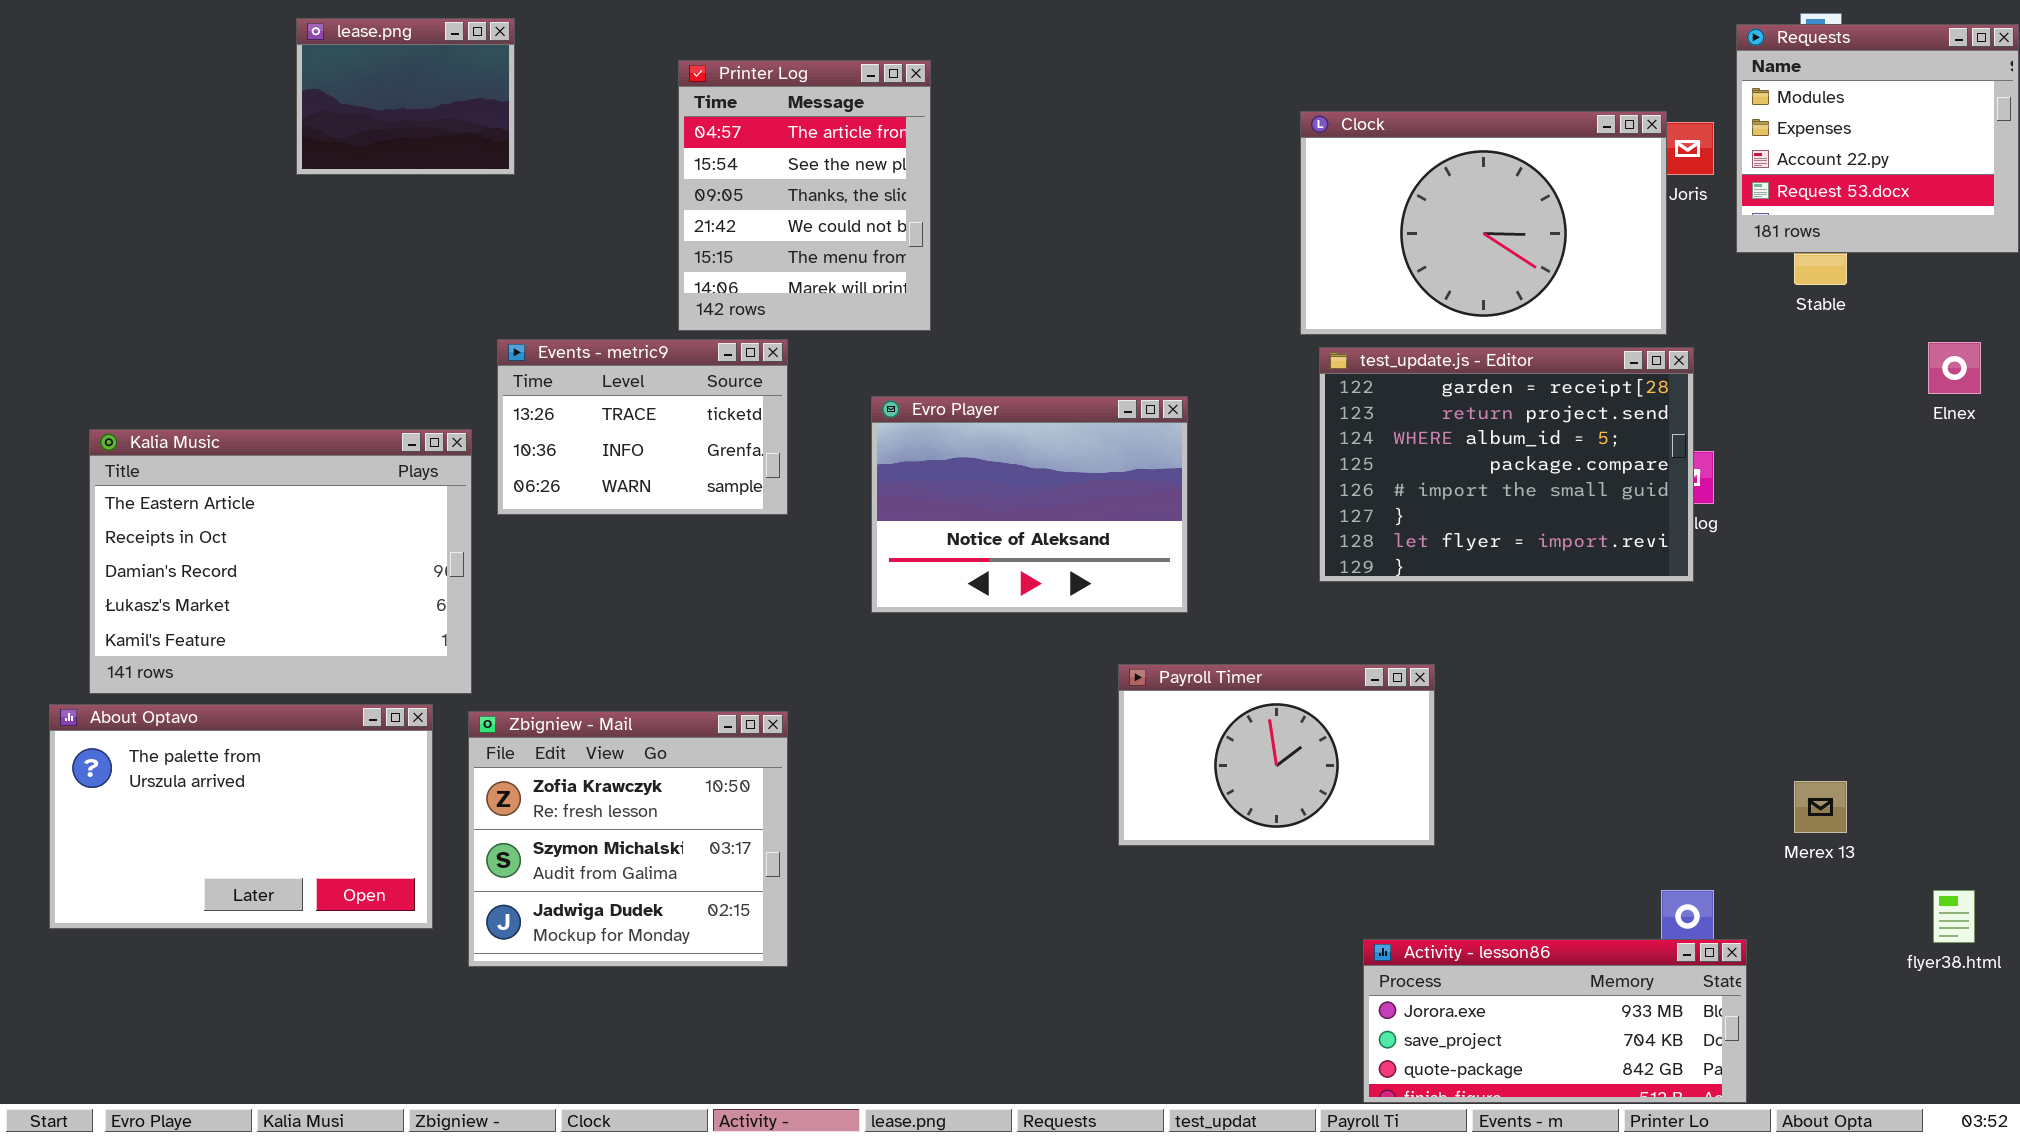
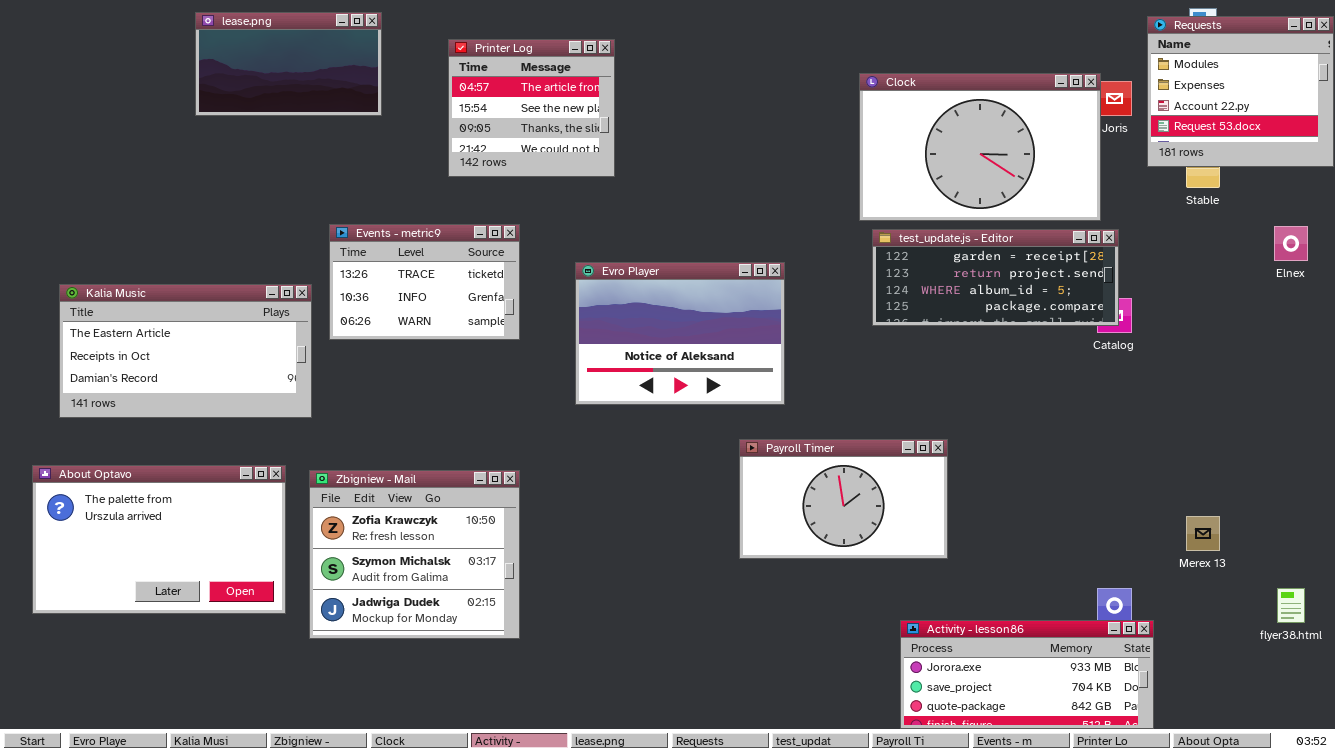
lease.png: [296,18,515,175] -> [195,12,382,116], resized
Printer Log: [678,60,931,331] -> [448,39,615,177], resized
test_update.js - Editor: [1319,347,1694,582] -> [872,229,1119,326], resized
Kalia Music: [89,429,472,694] -> [59,284,312,418], resized

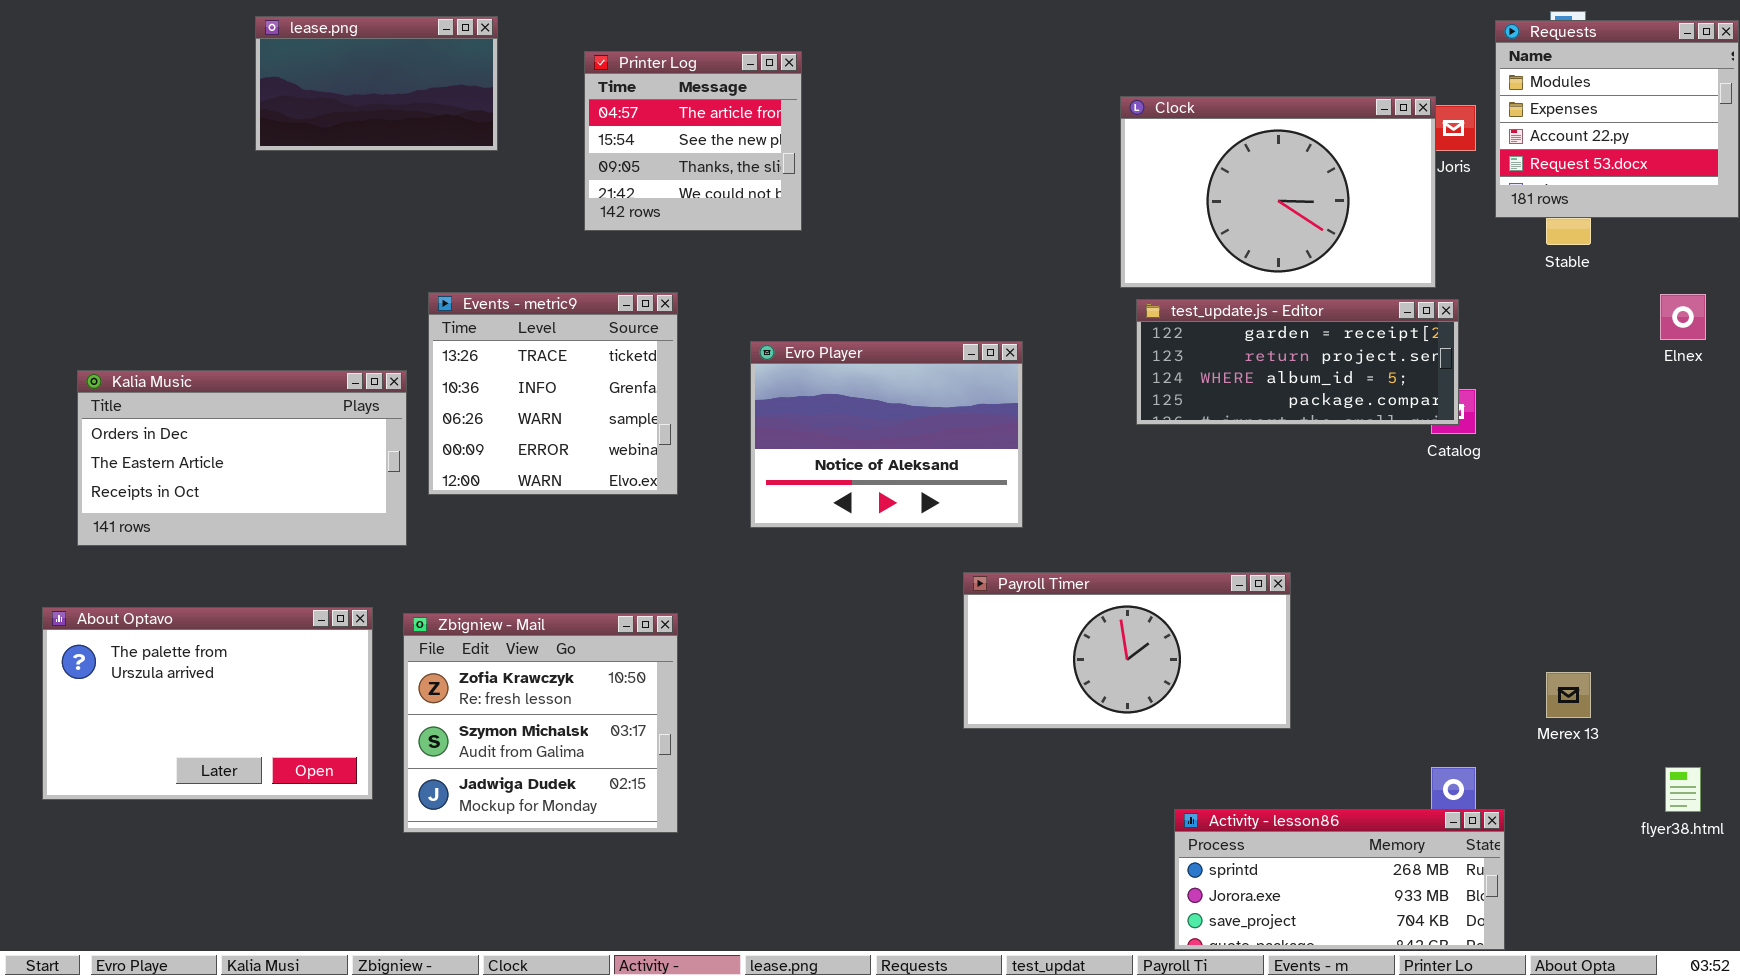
Events - metric9: [329,224,520,340] -> [428,292,678,495], resized
Kalia Music: [59,284,312,418] -> [77,370,407,546], scrolled up 1 row
Payroll Timer: [739,439,948,559] -> [963,572,1291,729], resized
Activity - lesson86: [900,620,1154,729] -> [1174,809,1505,950], scrolled up 1 row

